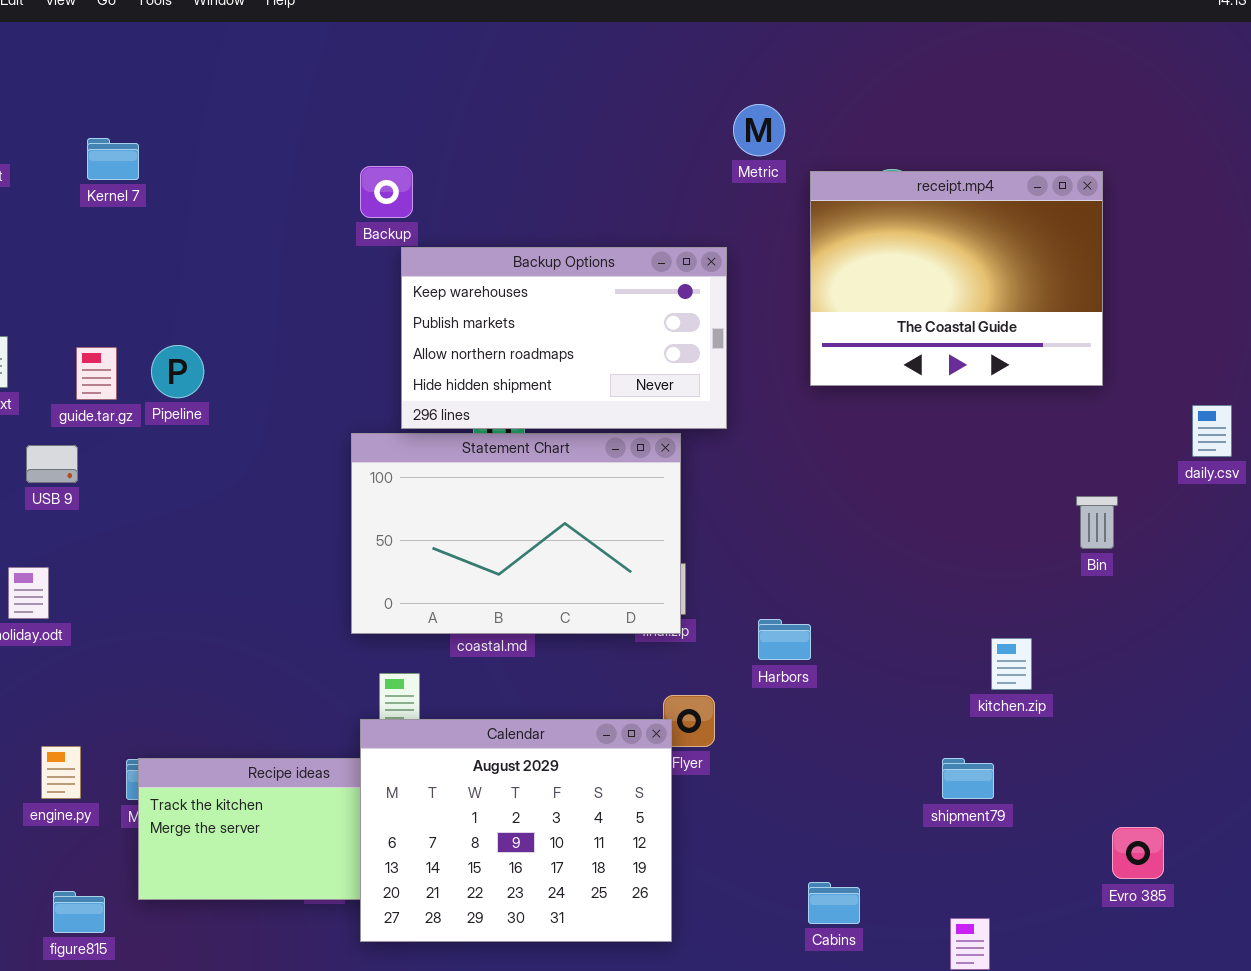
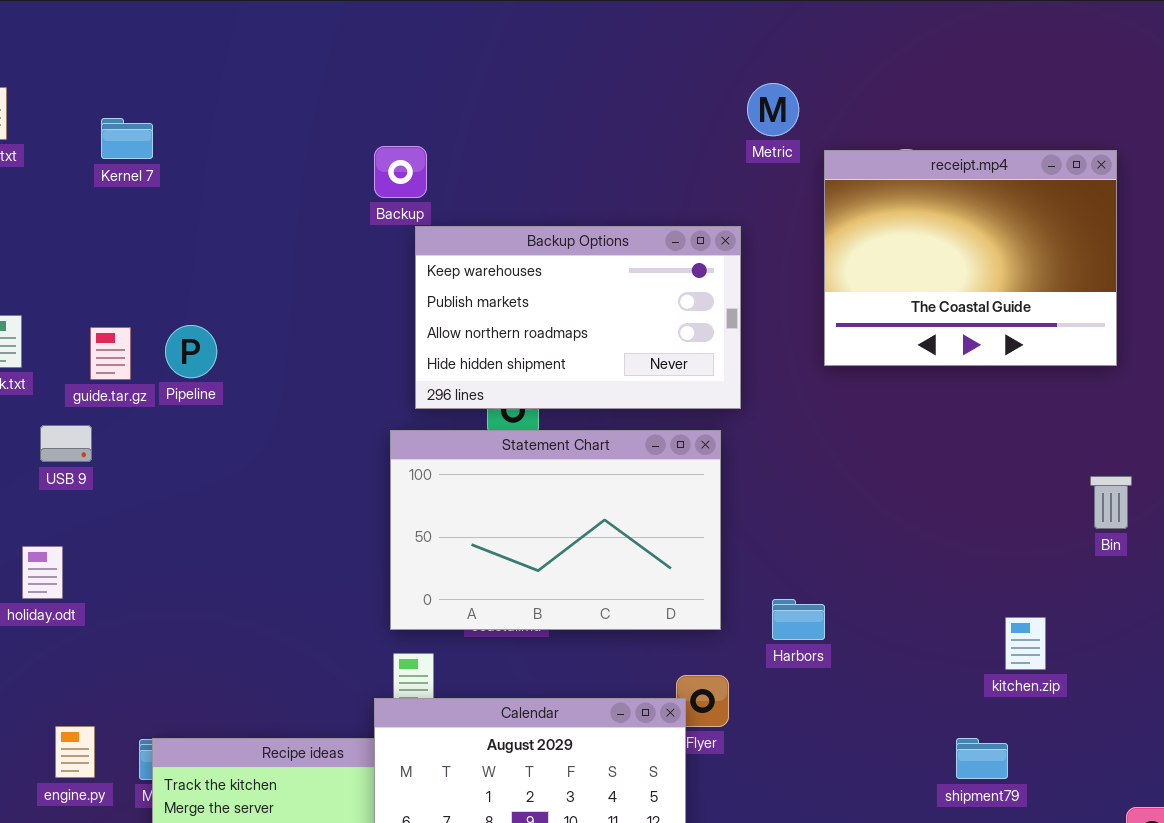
Statement Chart: [351,433,681,634] -> [390,430,721,630], moved

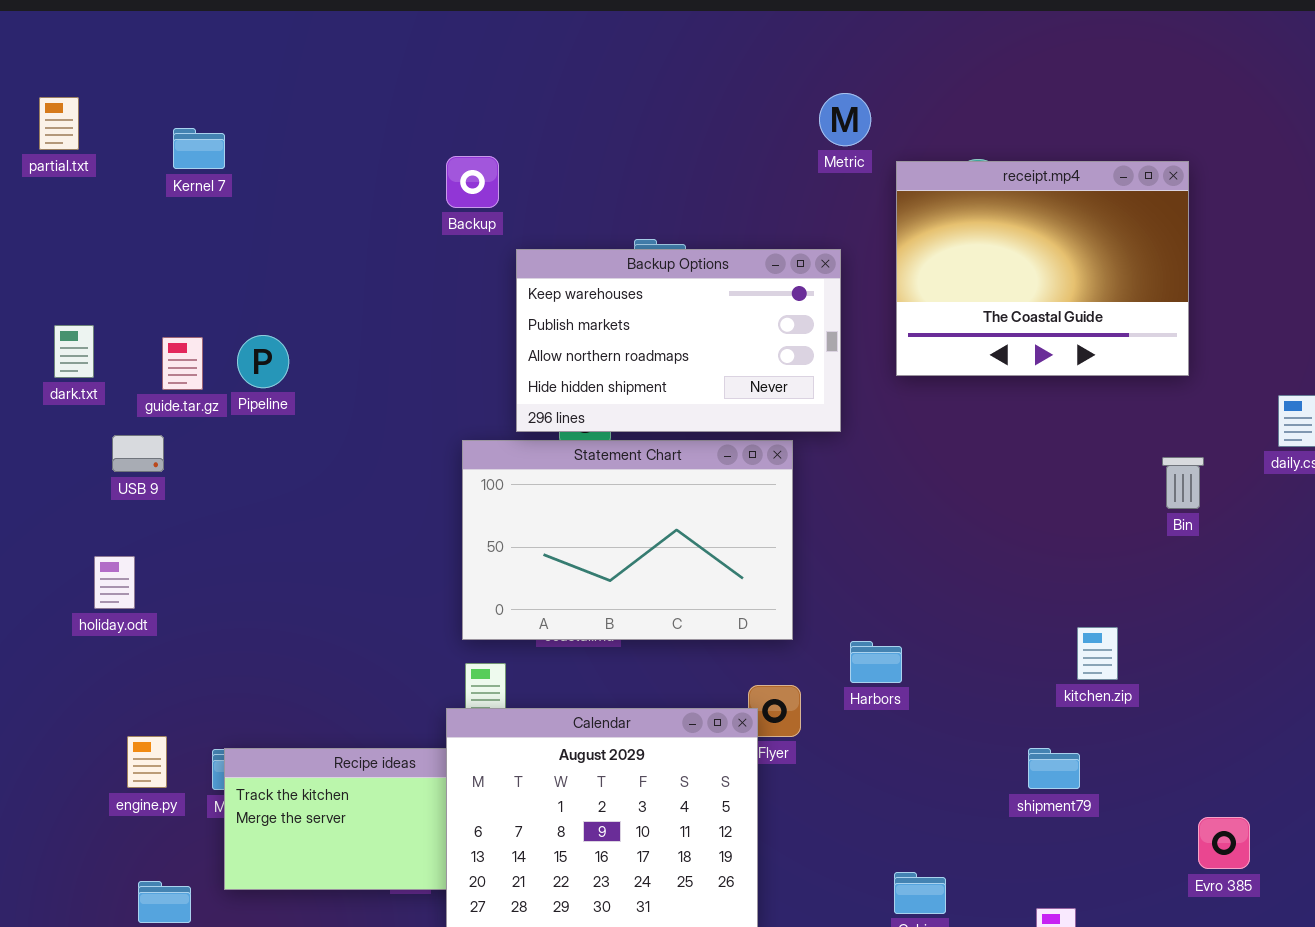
Backup Options: [415,226,741,409] -> [516,249,841,432], moved
Bin: [1090,476,1132,529] -> [1162,457,1204,509], moved
Harbors: [772,599,825,640] -> [850,641,902,683], moved

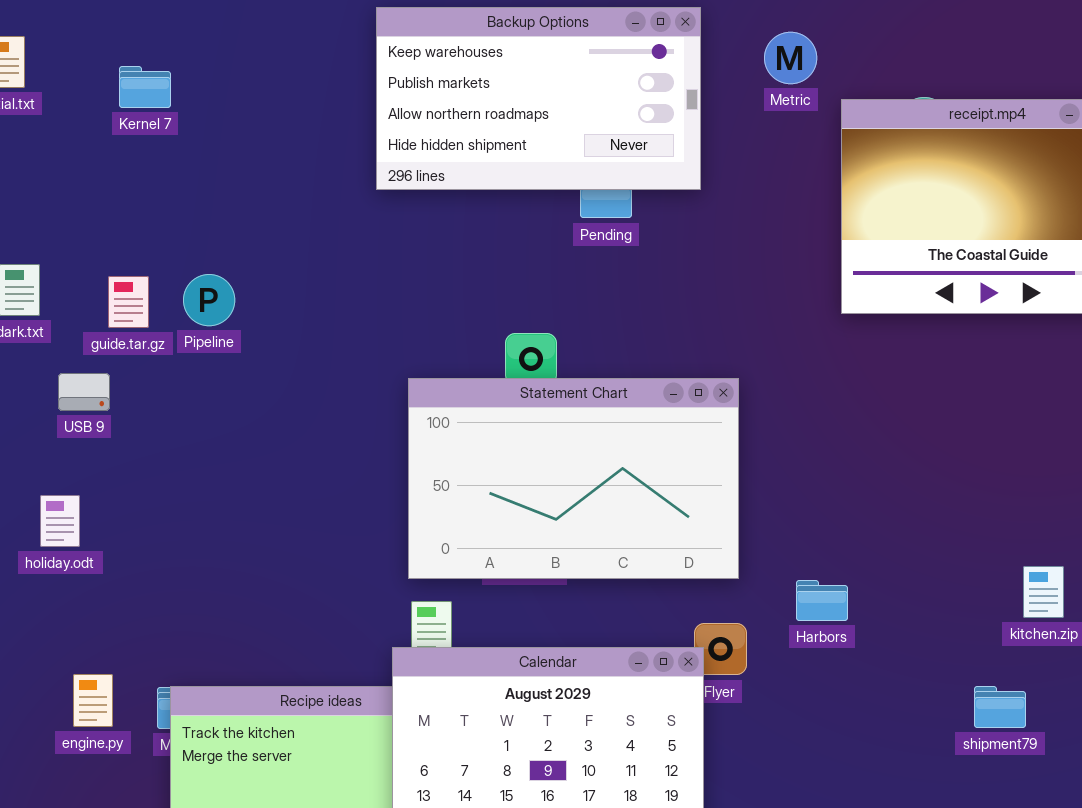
Backup Options: [516,249,841,432] -> [376,7,701,190], moved

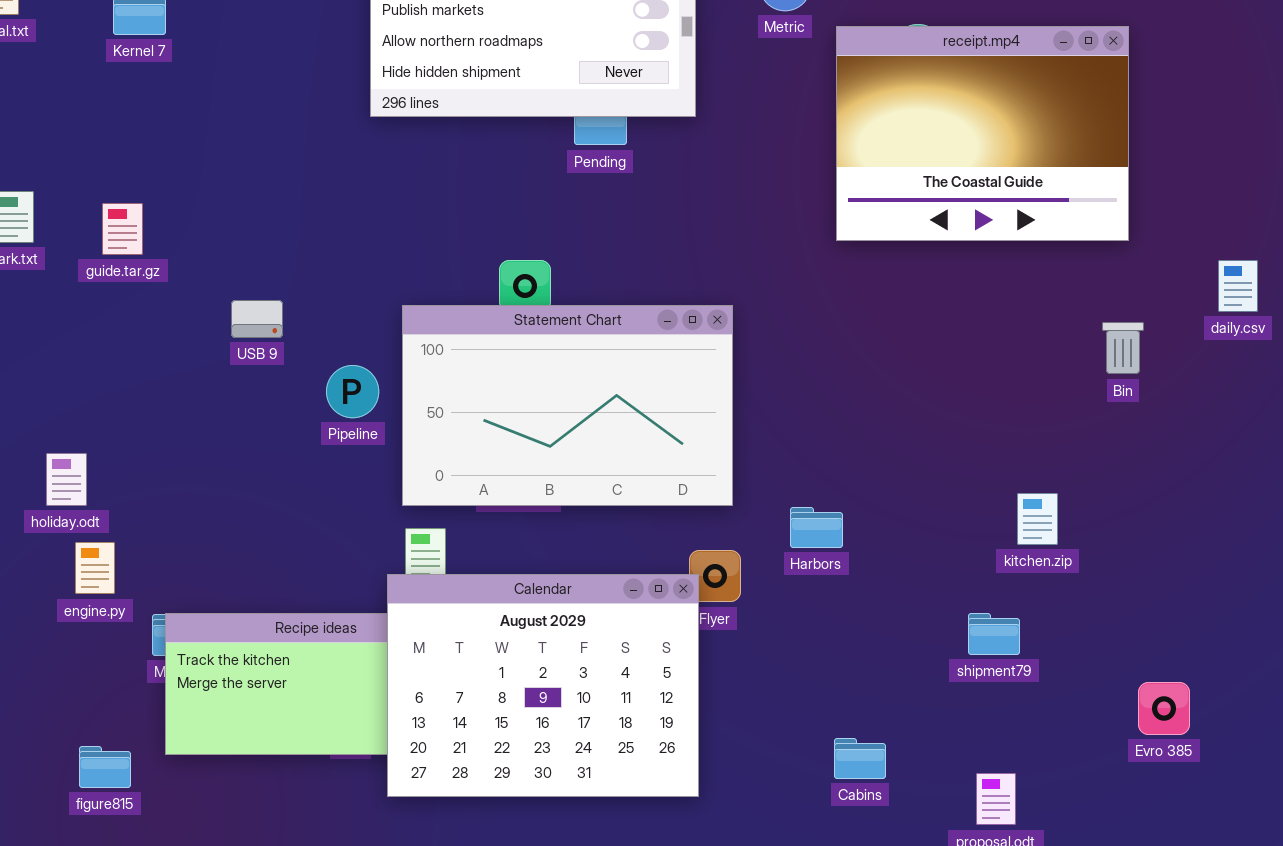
Pipeline: [183,274,235,326] -> [326,365,379,418], moved
USB 9: [58,373,110,411] -> [231,300,283,338], moved
holiday.odt: [40,495,80,547] -> [46,453,87,506], moved
engine.py: [73,674,113,727] -> [75,542,115,594], moved

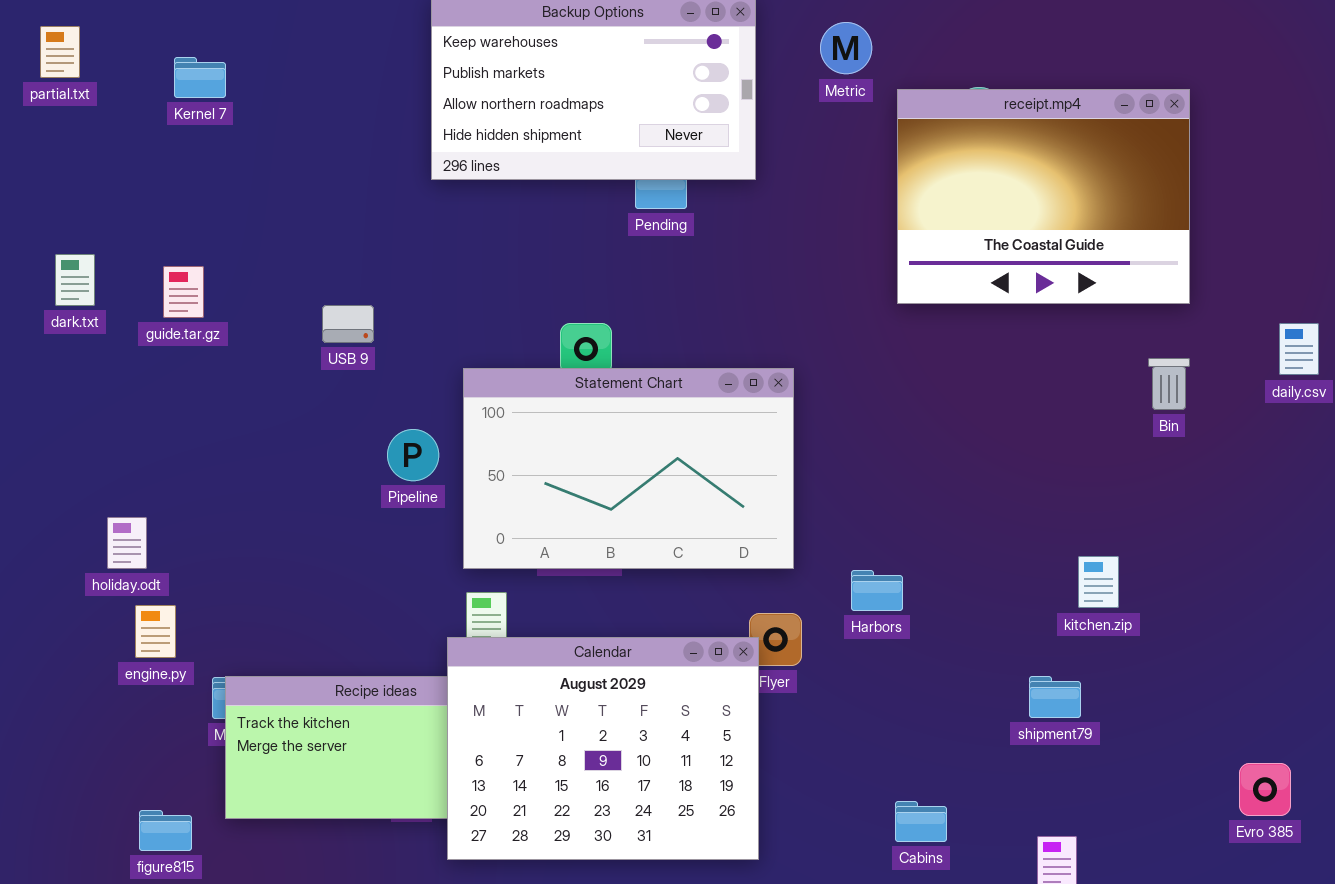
USB 9: [231,300,283,338] -> [322,305,374,343], moved
Bin: [1102,322,1144,374] -> [1148,358,1190,410], moved
Evro 385: [1138,682,1190,735] -> [1239,763,1291,816], moved

